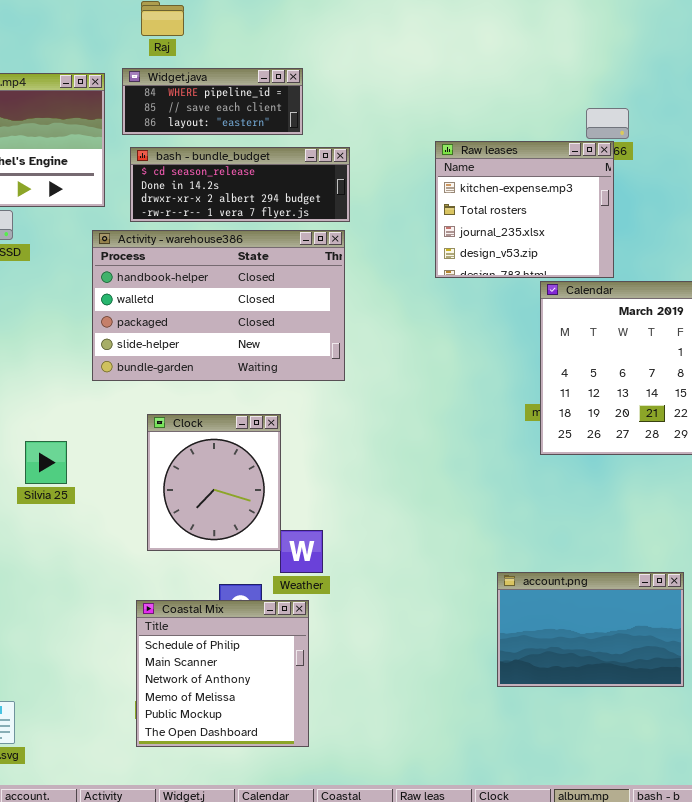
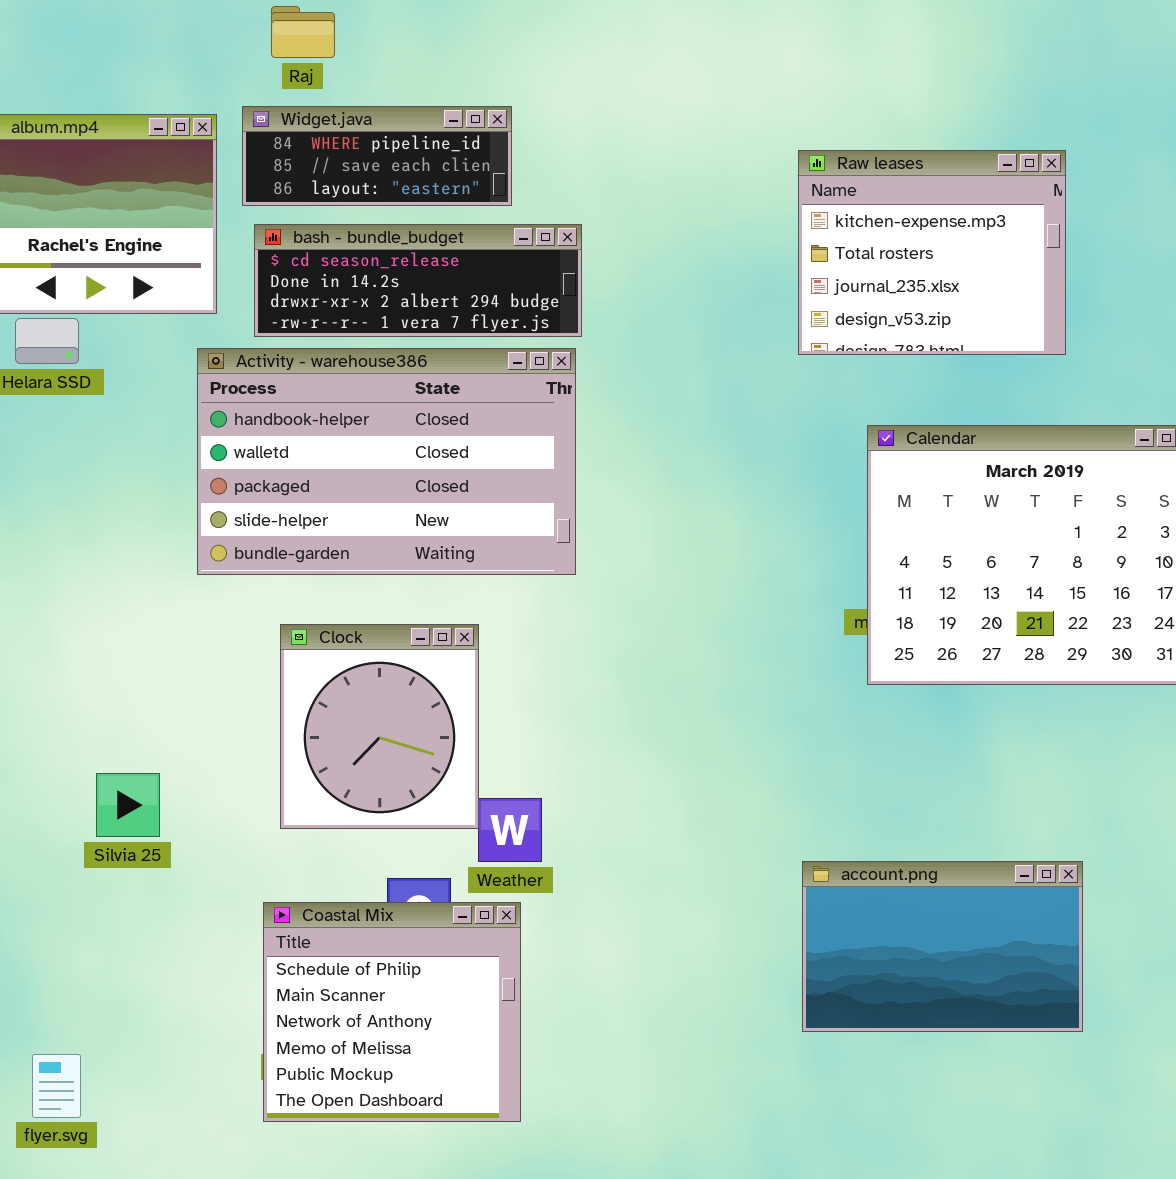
Raw leases: [435,141,614,278] -> [798,150,1066,355], moved
Silvia 25: [25,441,67,484] -> [96,773,160,837], moved

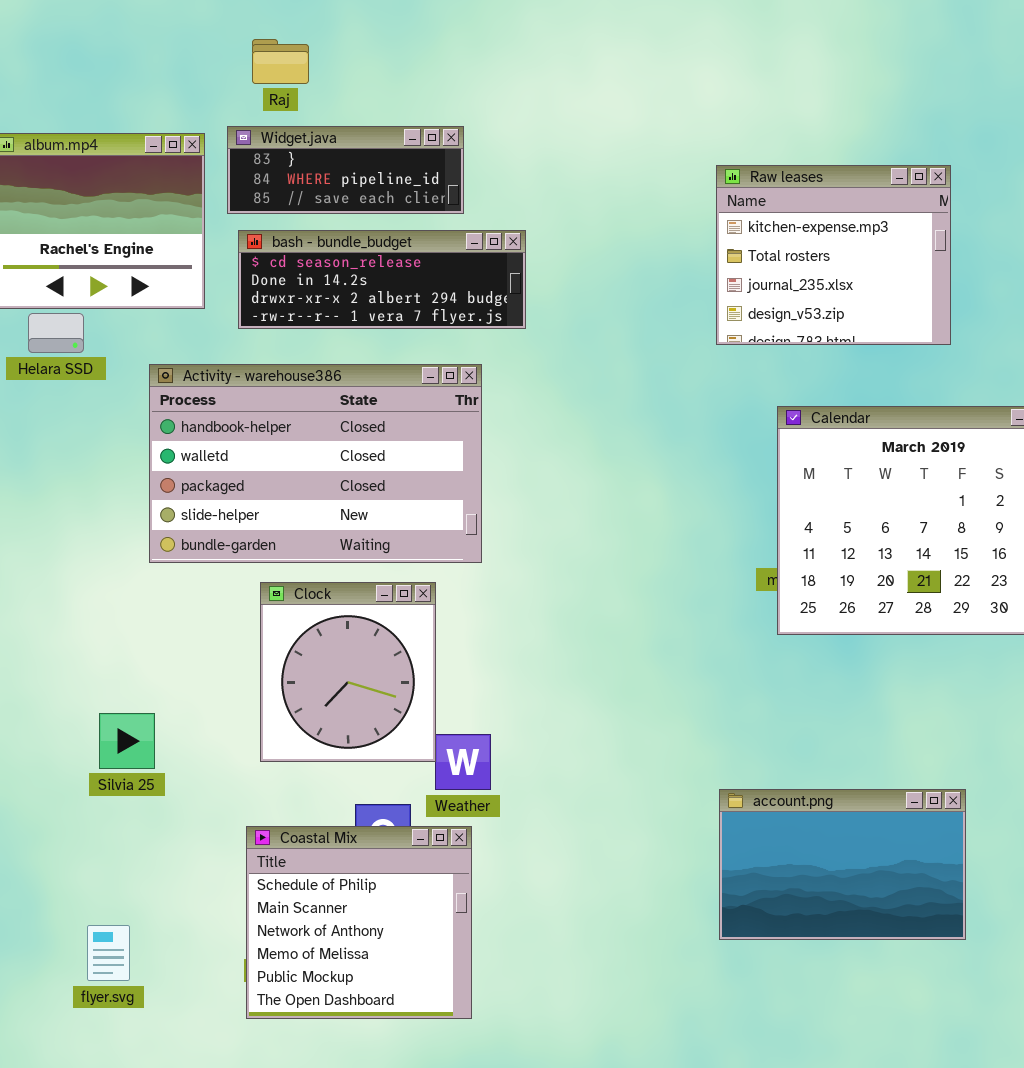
Widget.java: [242,106,512,206] -> [227,126,464,214], scrolled up 1 row
Activity - warehouse386: [197,348,576,575] -> [149,364,482,563], moved
flyer.svg: [32,1054,81,1118] -> [87,925,130,981], moved

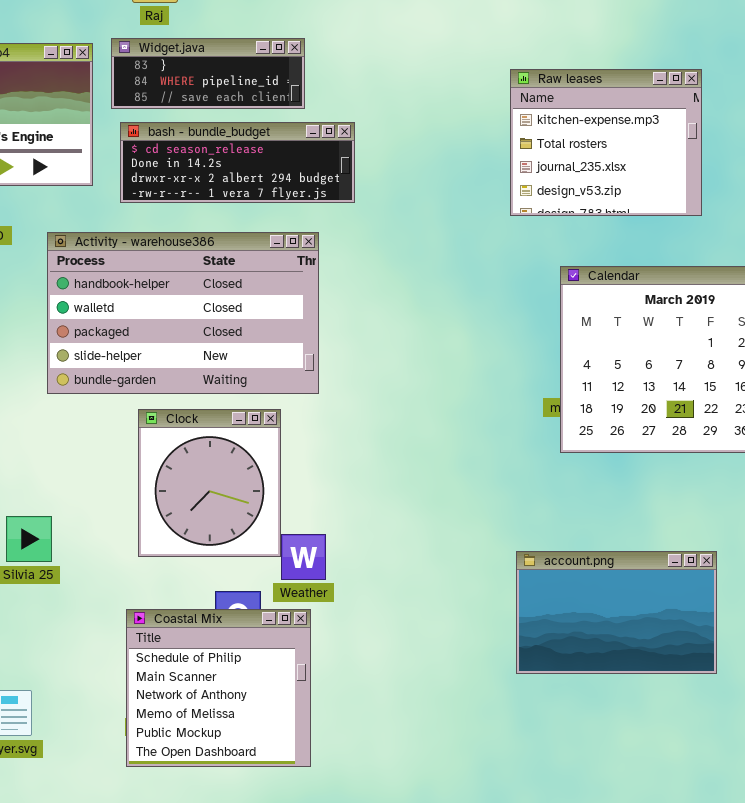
account.png: [719,789,966,940] -> [516,551,717,674], moved

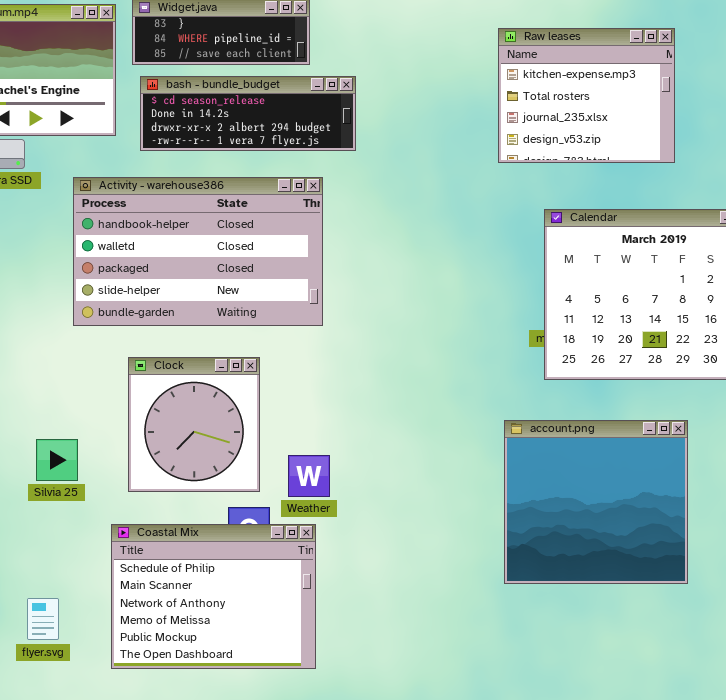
Clock: [138,409,281,557] -> [128,357,260,492], moved
account.png: [516,551,717,674] -> [504,420,688,584], resized
Coastal Mix: [126,609,311,767] -> [111,524,316,669], resized

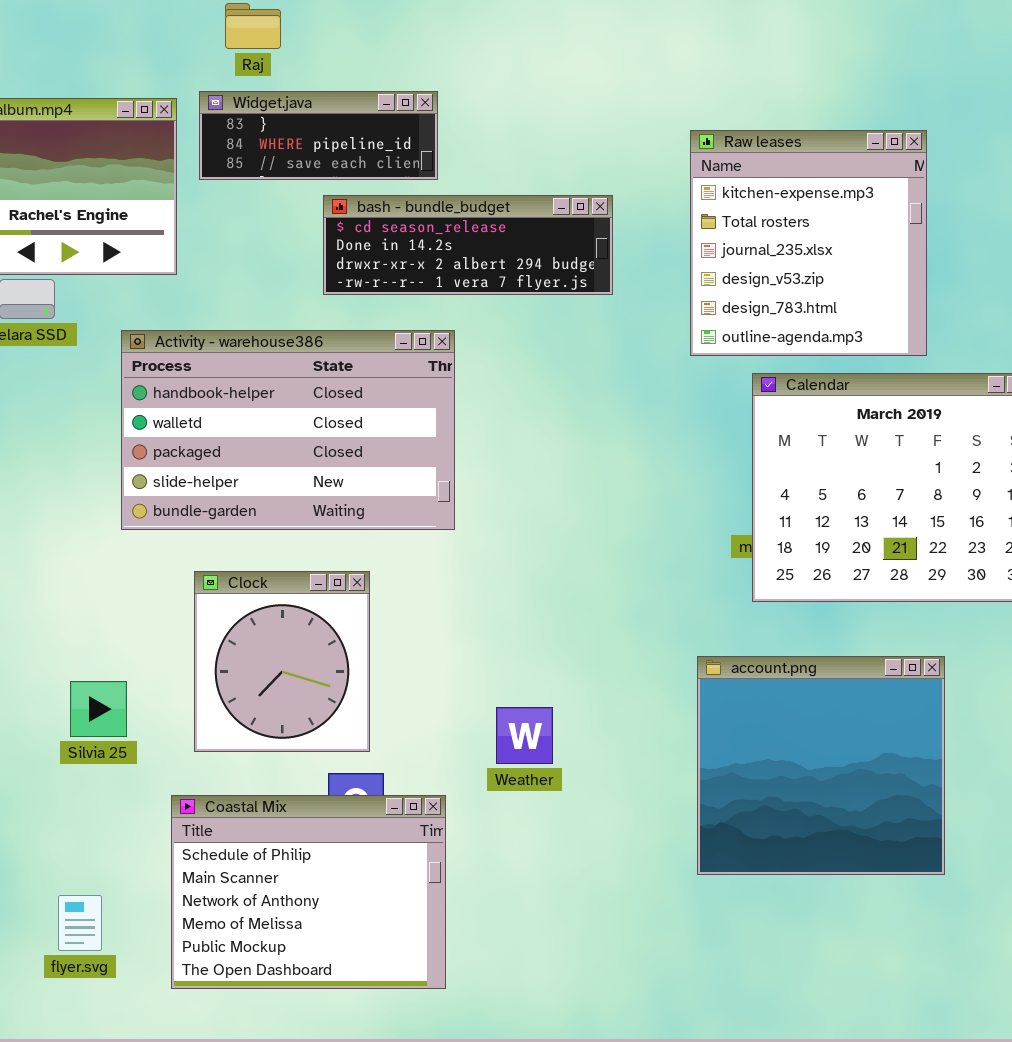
Raw leases: [498,28,675,163] -> [690,130,927,356], resized
bash - bundle_budget: [140,76,356,151] -> [323,195,613,295], moved
Weather: [288,455,330,497] -> [496,707,553,764], moved

